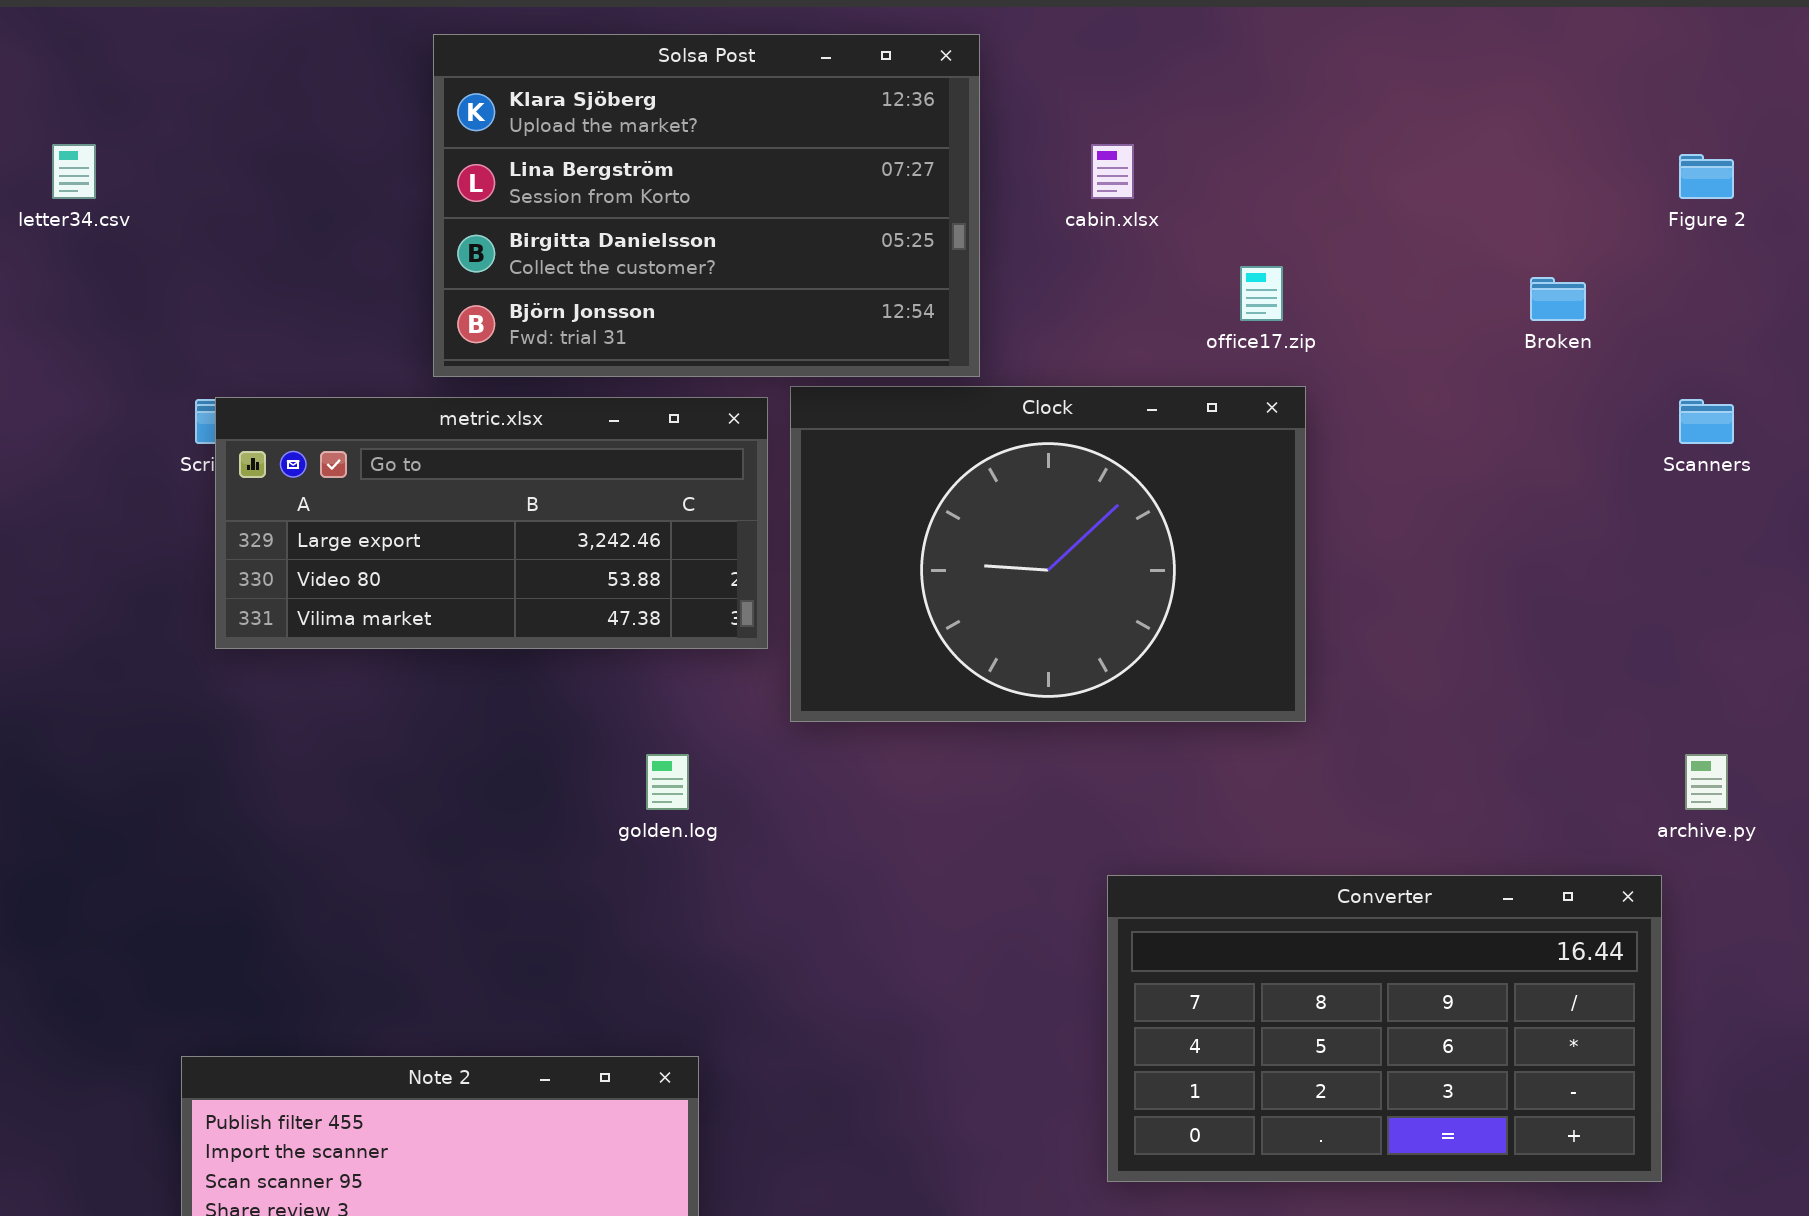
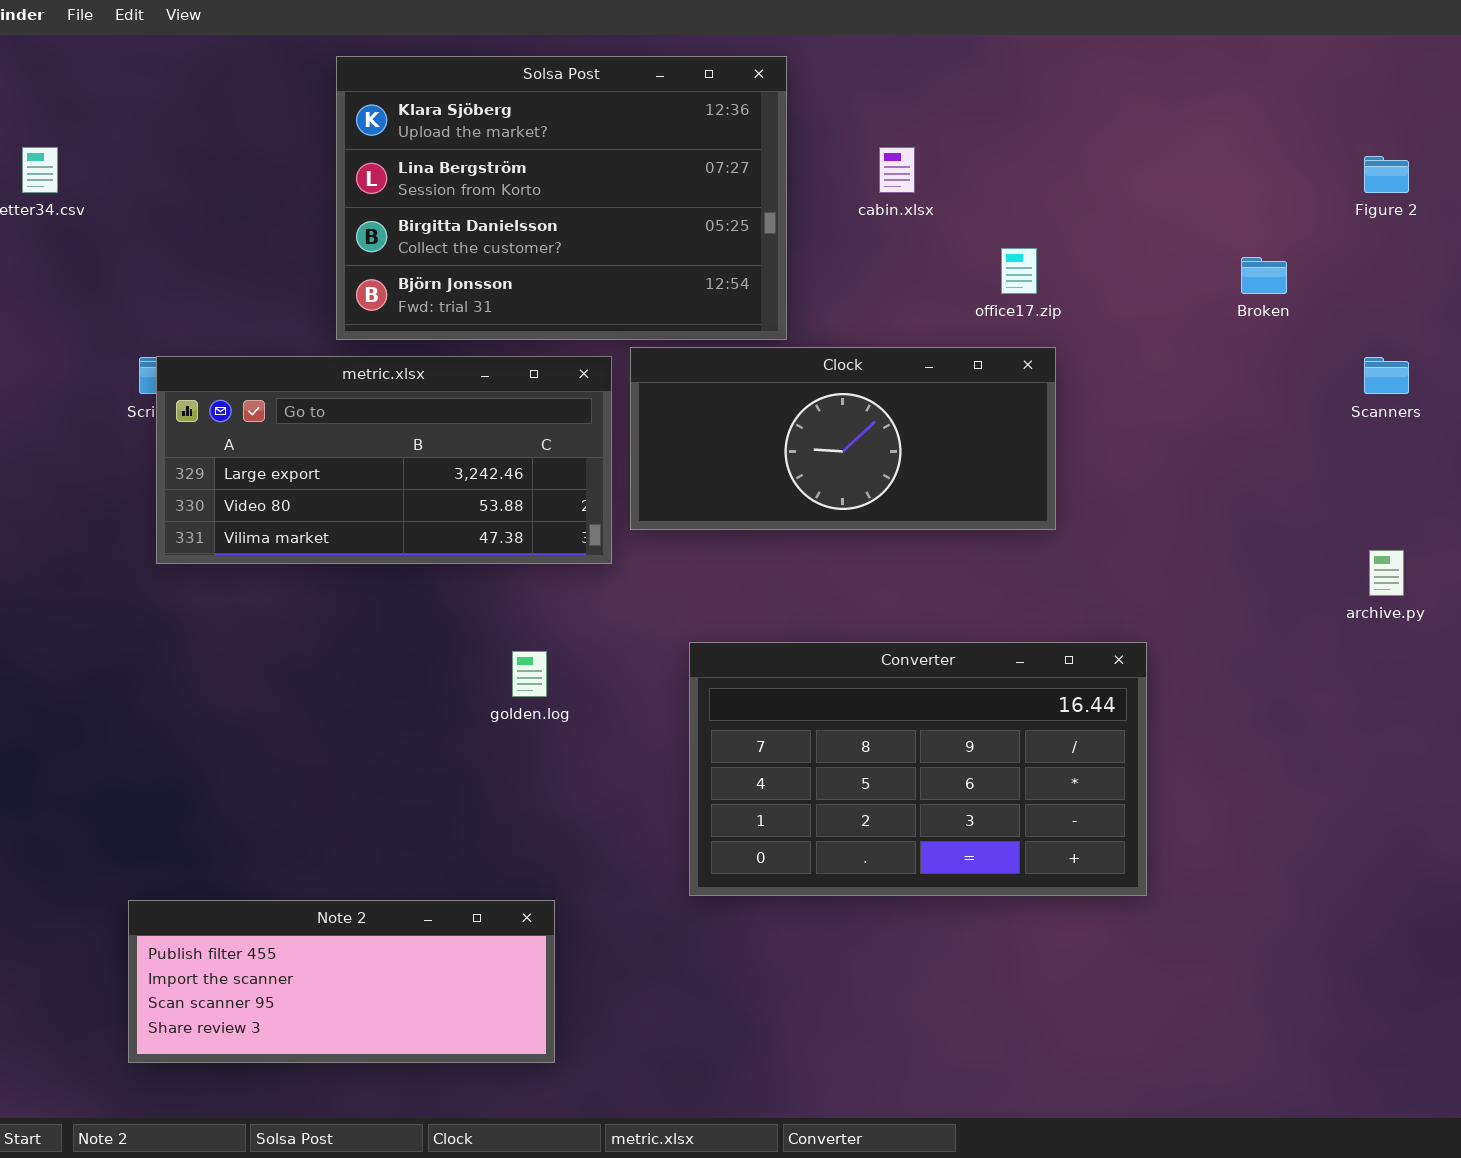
Clock: [790,386,1306,722] -> [630,347,1056,530], resized
archive.py: [1685,754,1728,810] -> [1369,550,1404,596], moved
Converter: [1107,875,1662,1182] -> [689,642,1147,896], moved

